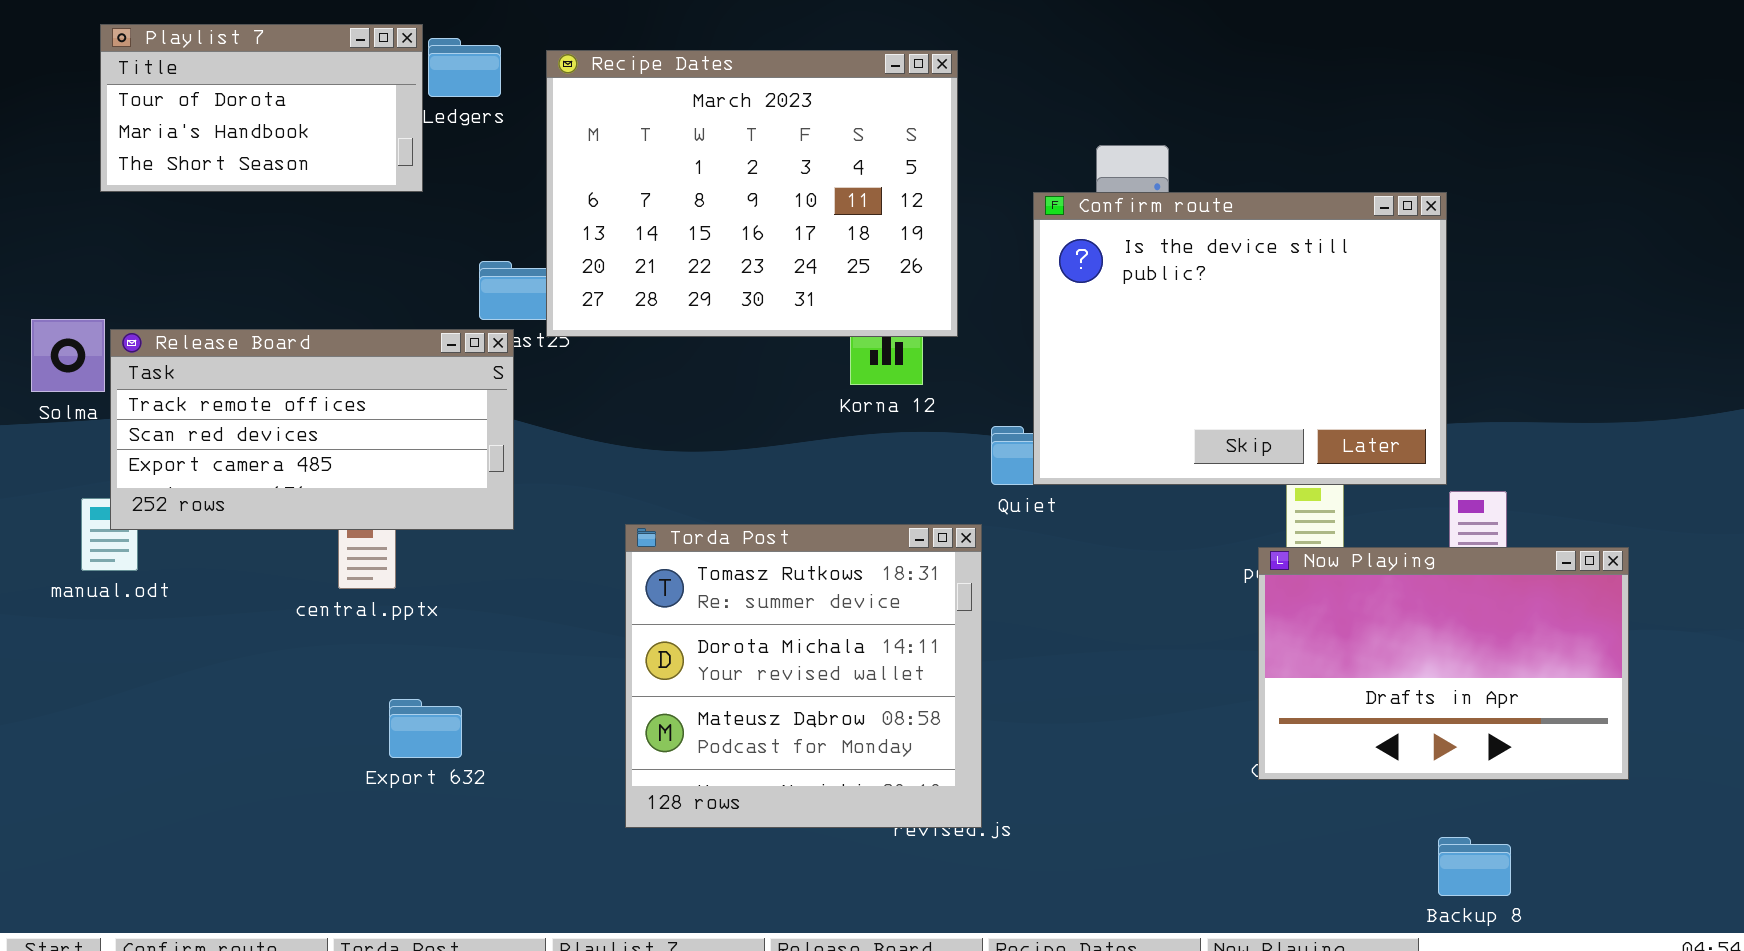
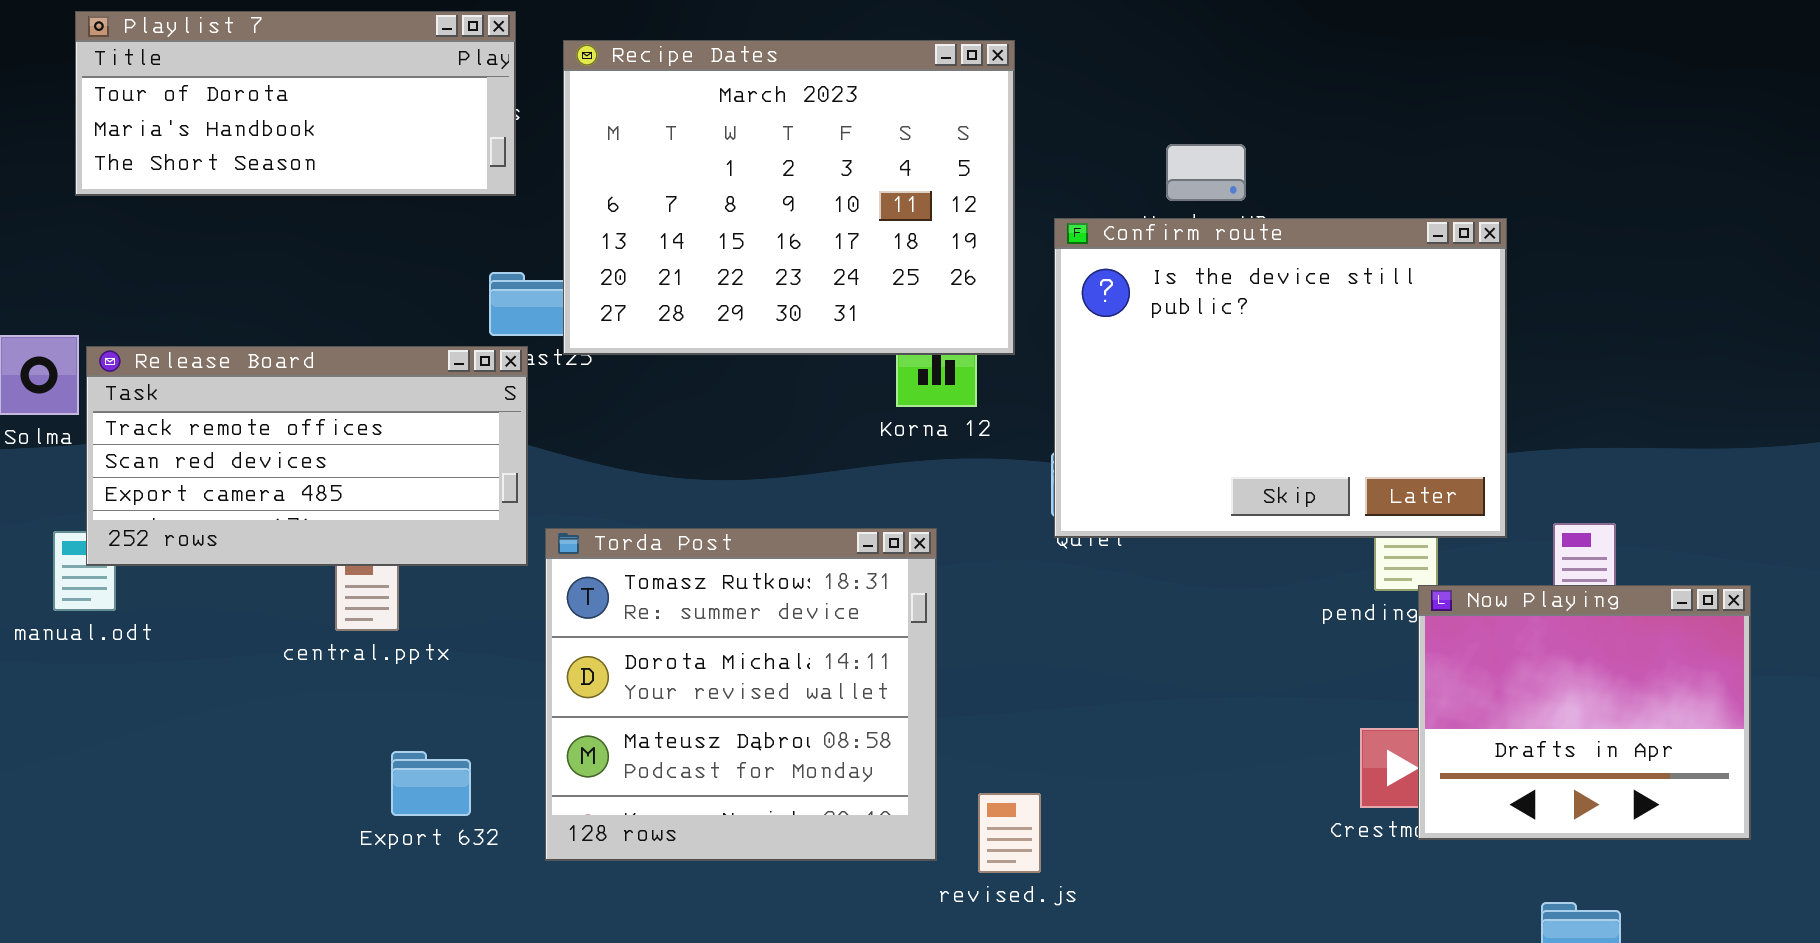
Playlist 7: [100,24,423,192] -> [75,11,516,196], resized
Confirm route: [1033,192,1447,485] -> [1054,218,1507,538], moved
Torda Post: [625,524,982,828] -> [545,528,937,861], moved
Now Playing: [1258,547,1629,780] -> [1418,585,1751,840], resized

